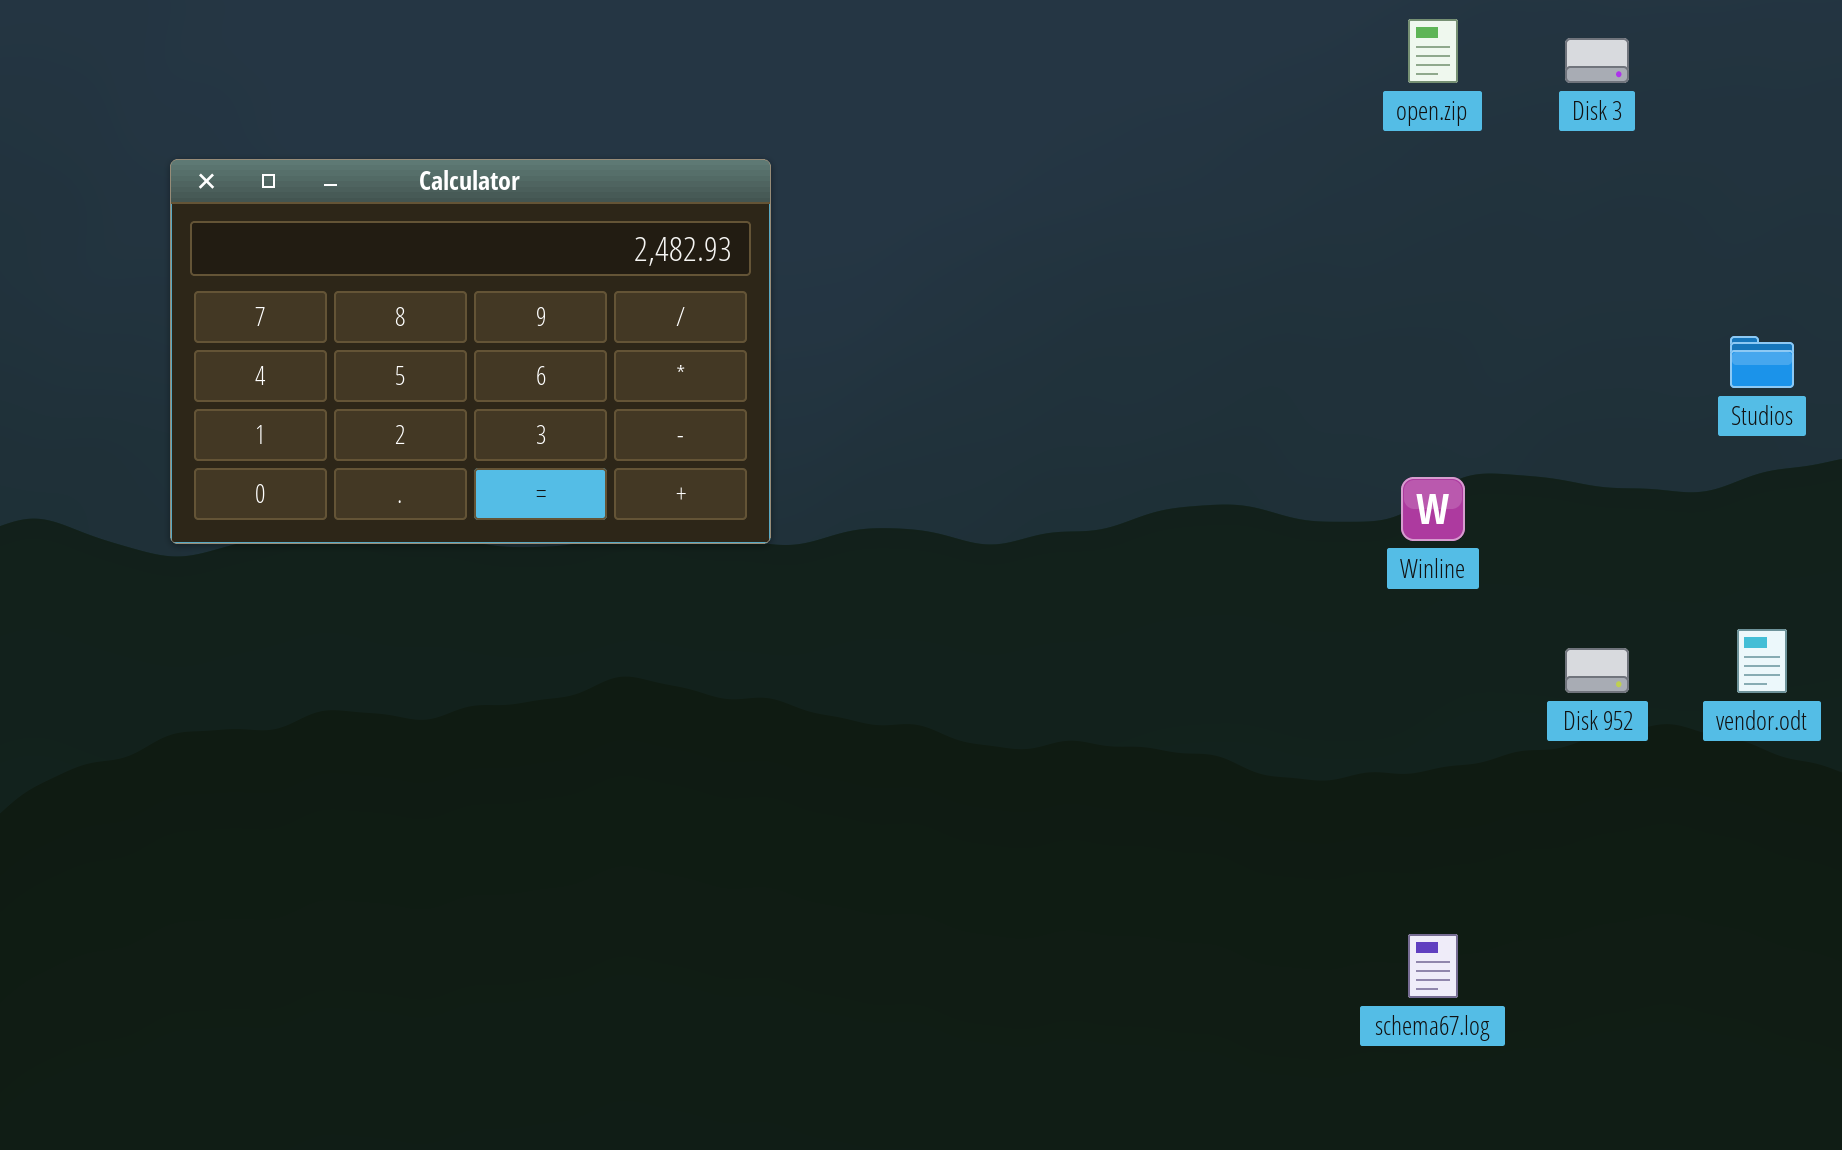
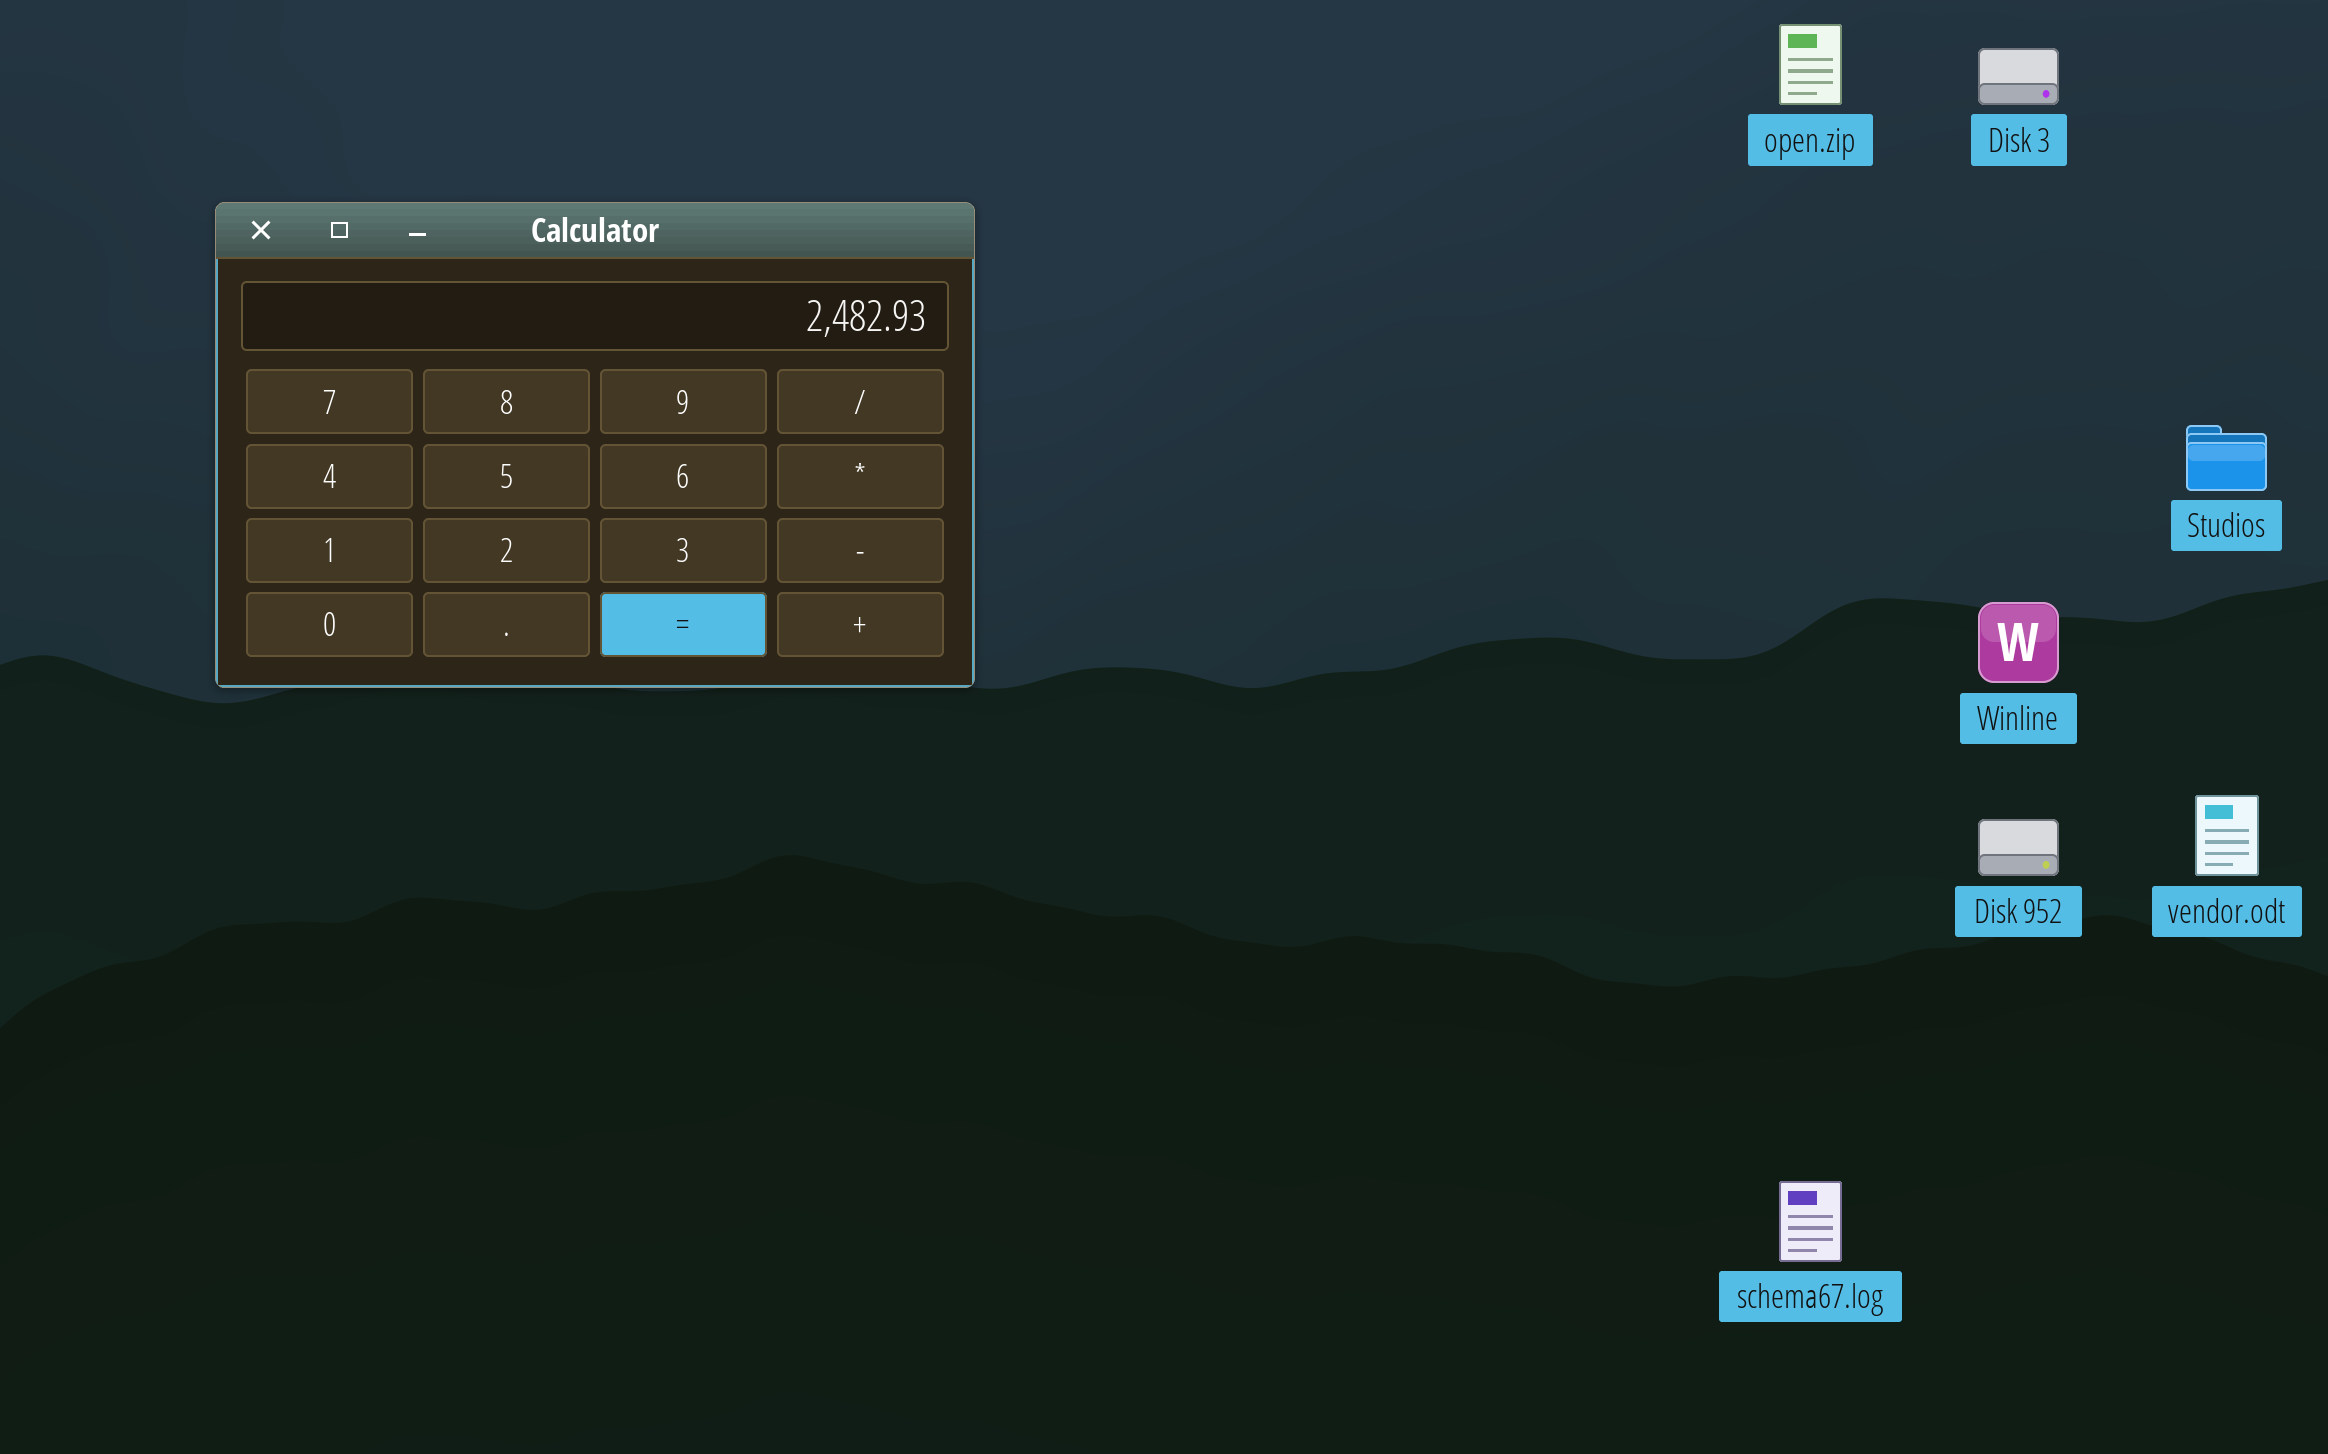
Winline: [1401,477,1465,541] -> [1978,602,2059,683], moved

